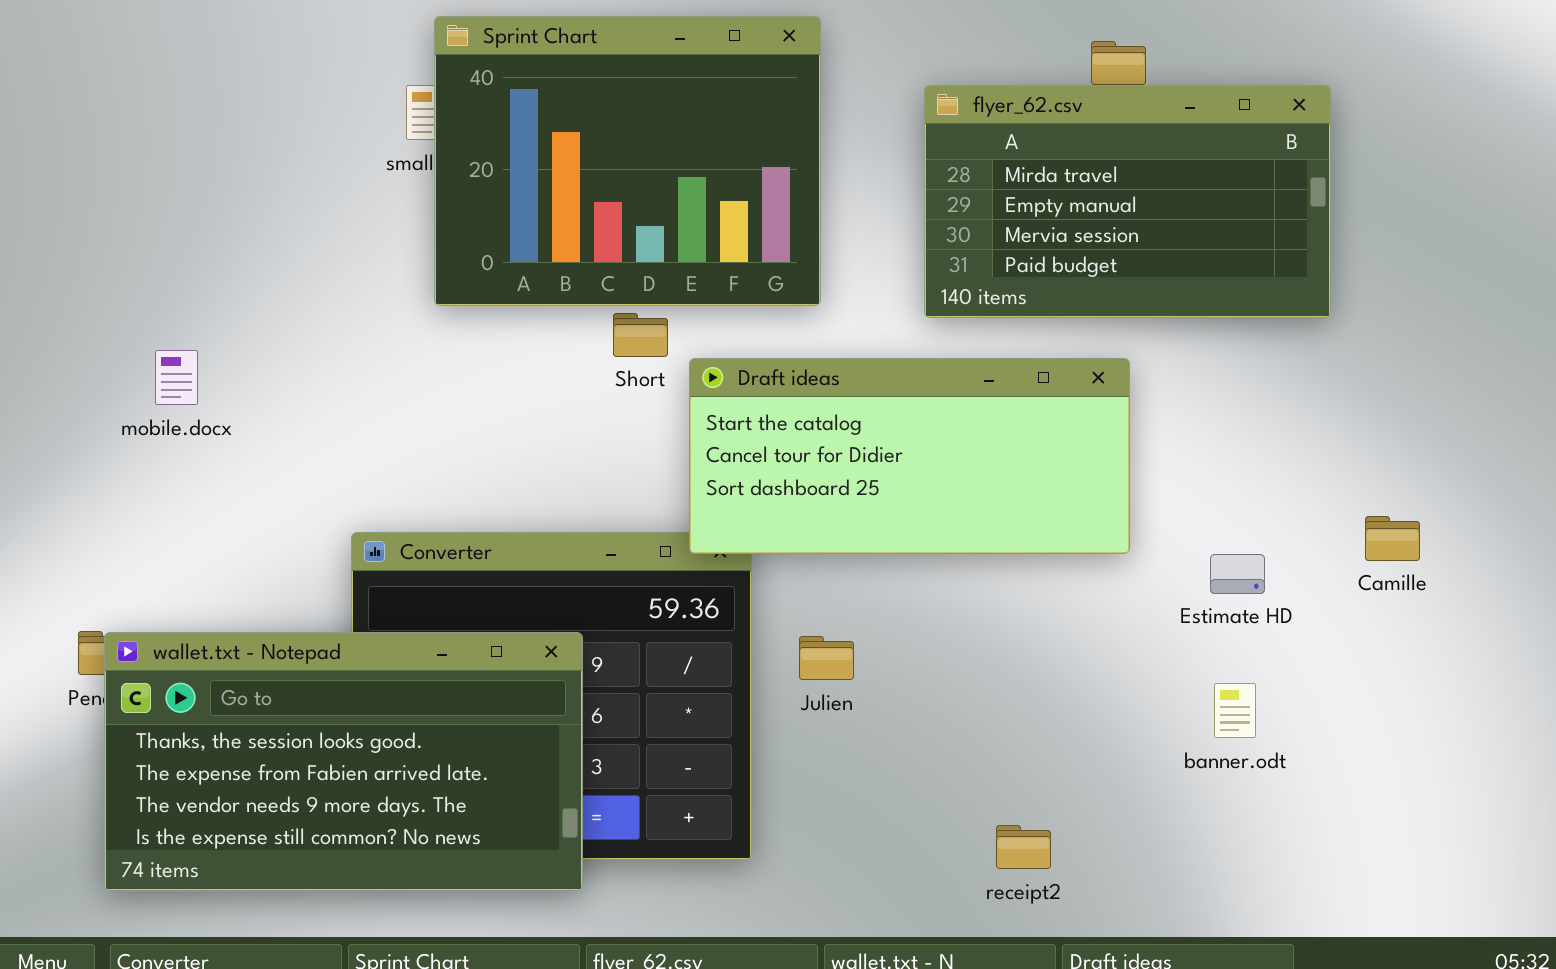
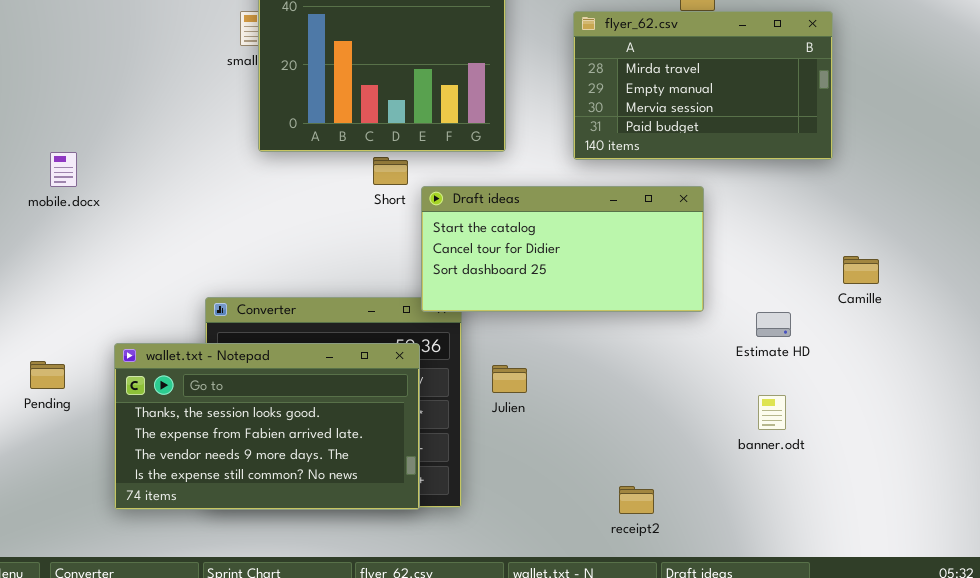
mobile.docx: [155,350,198,405] -> [50,152,77,187], moved
Camille: [1365,516,1420,561] -> [843,256,879,284], moved
wallet.txt - Notepad: [104,632,583,891] -> [114,343,420,510], moved

